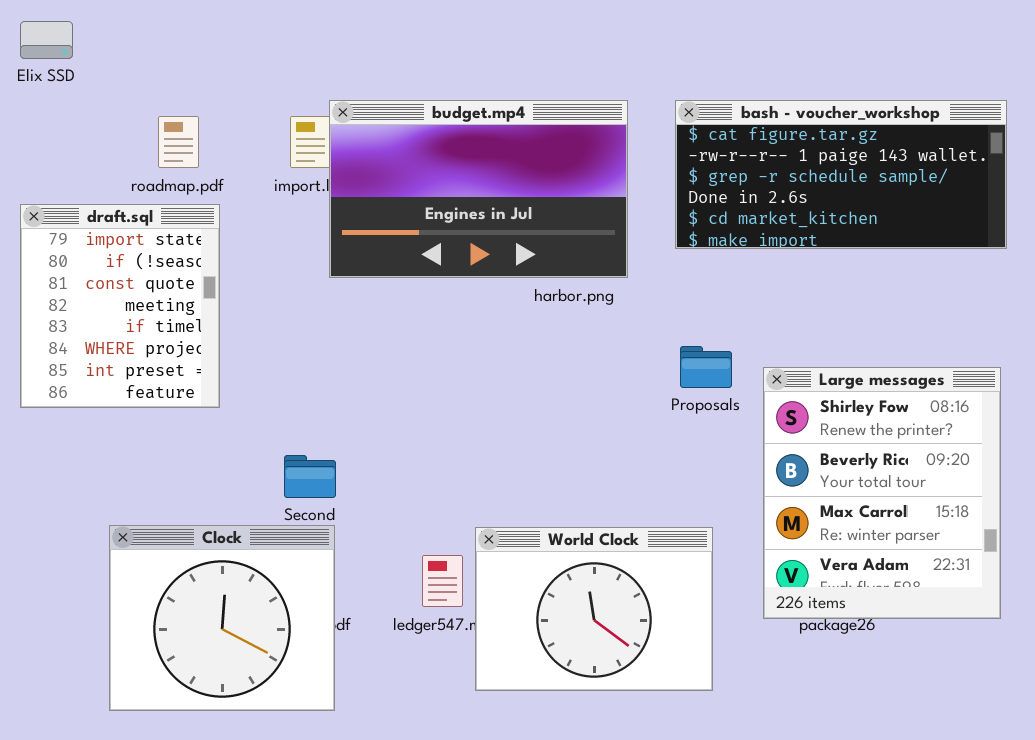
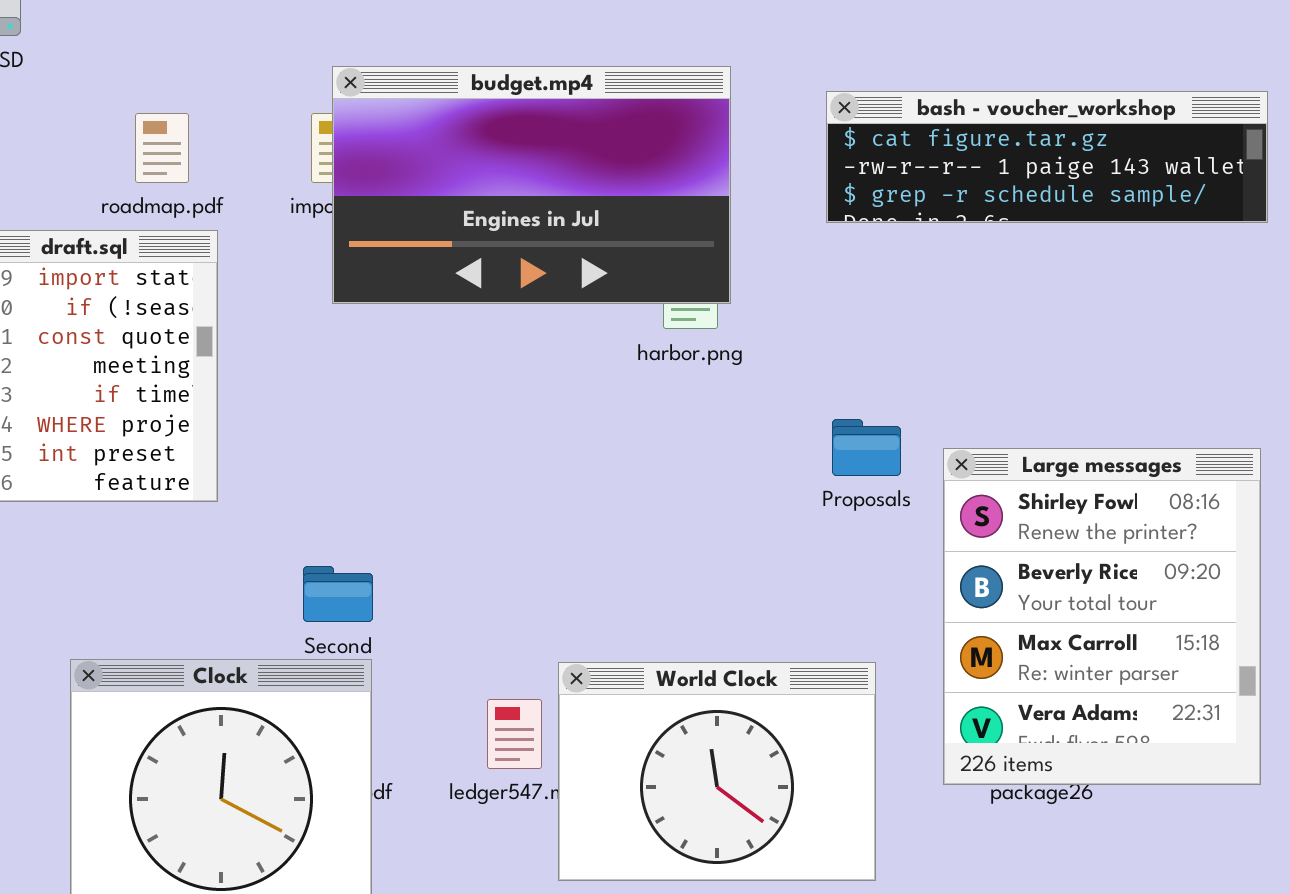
budget.mp4: [329,100,628,278] -> [332,66,731,304], moved
bash - voucher_workshop: [675,100,1007,249] -> [826,91,1268,223], resized

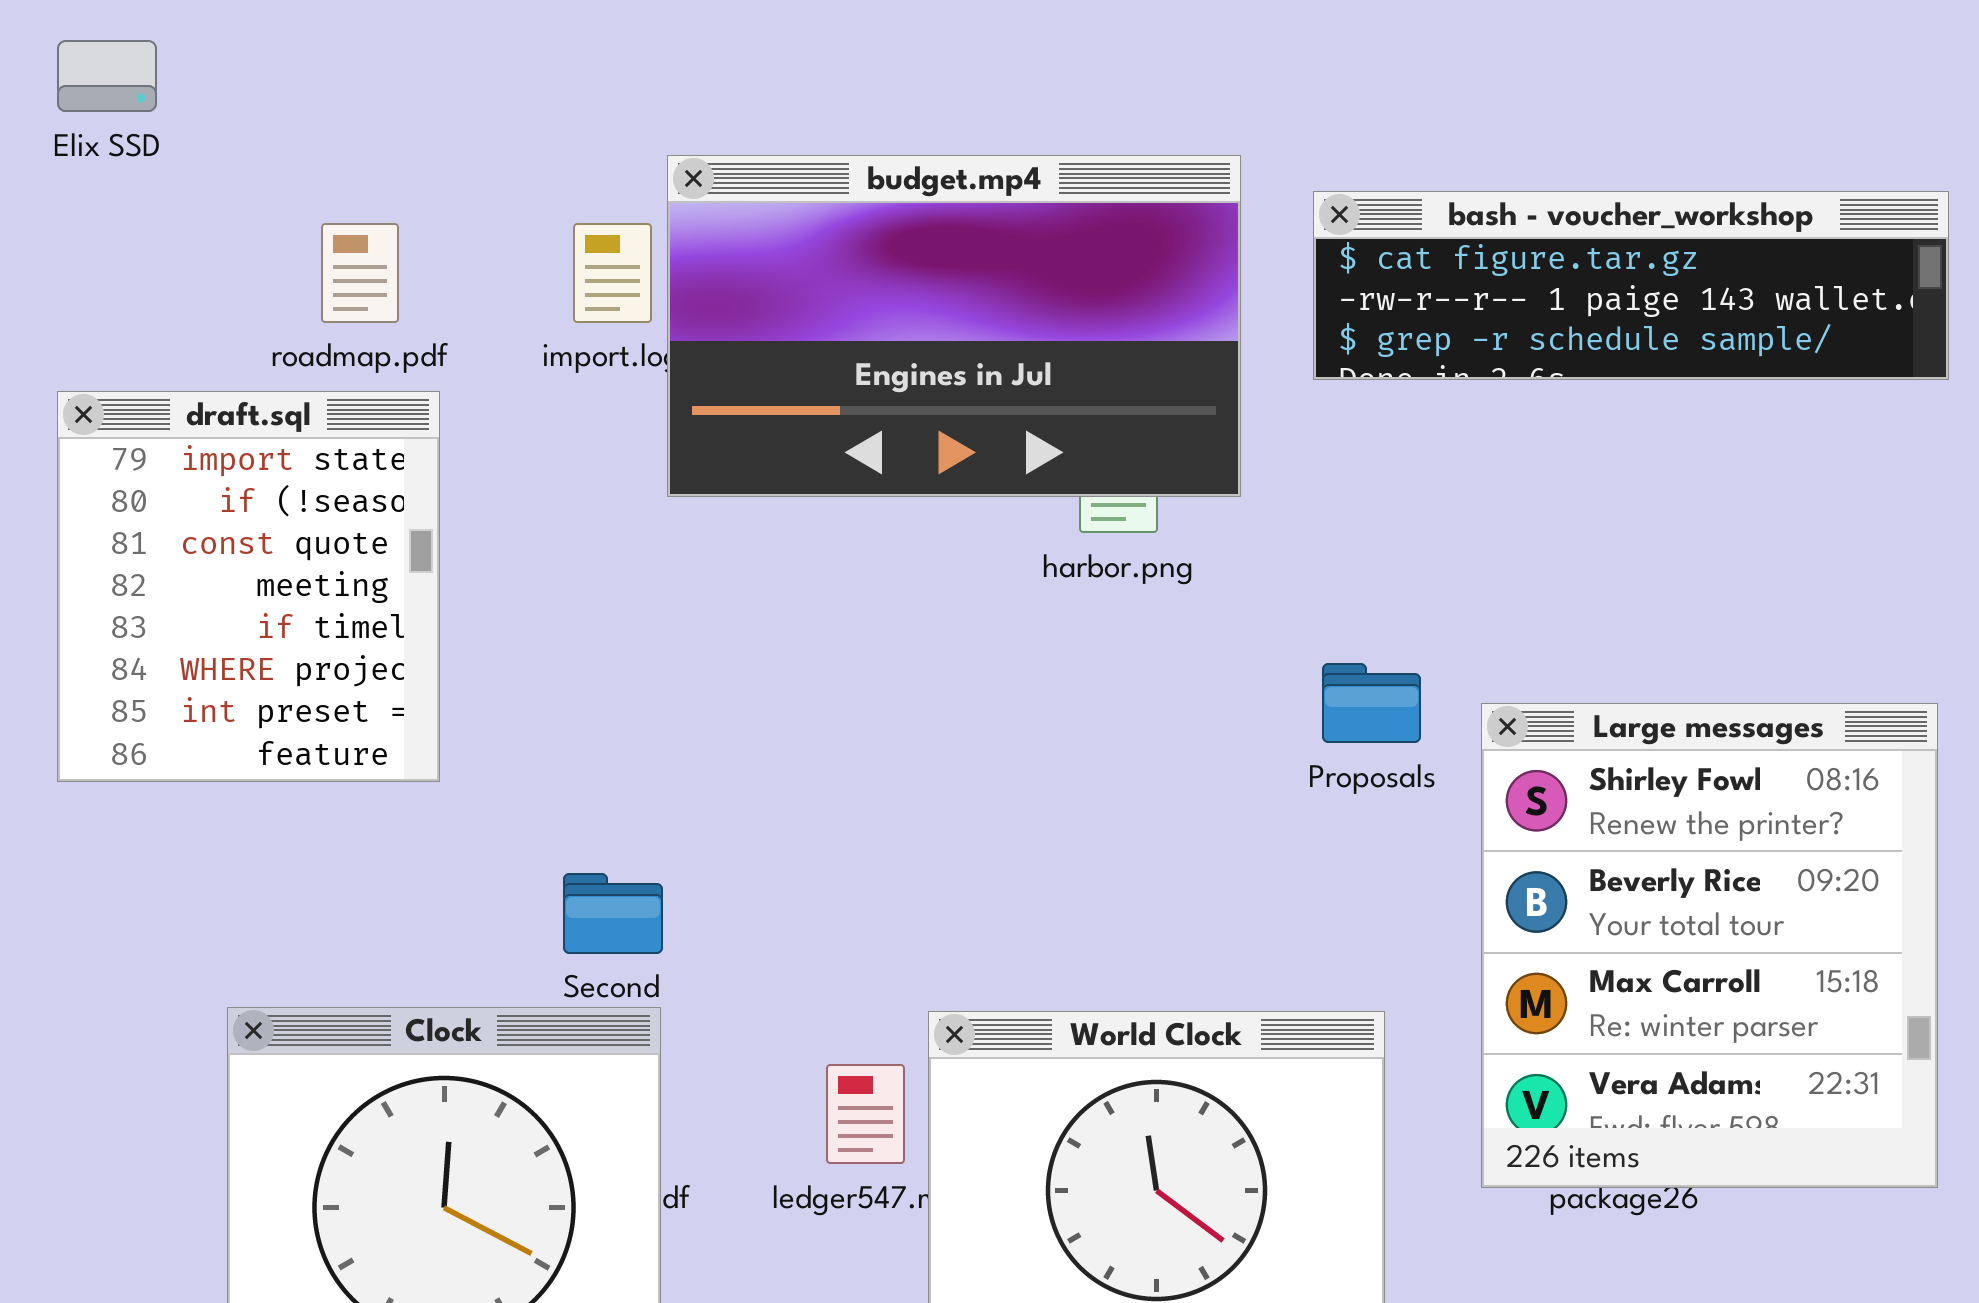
budget.mp4: [332,66,731,304] -> [667,155,1241,497], moved

